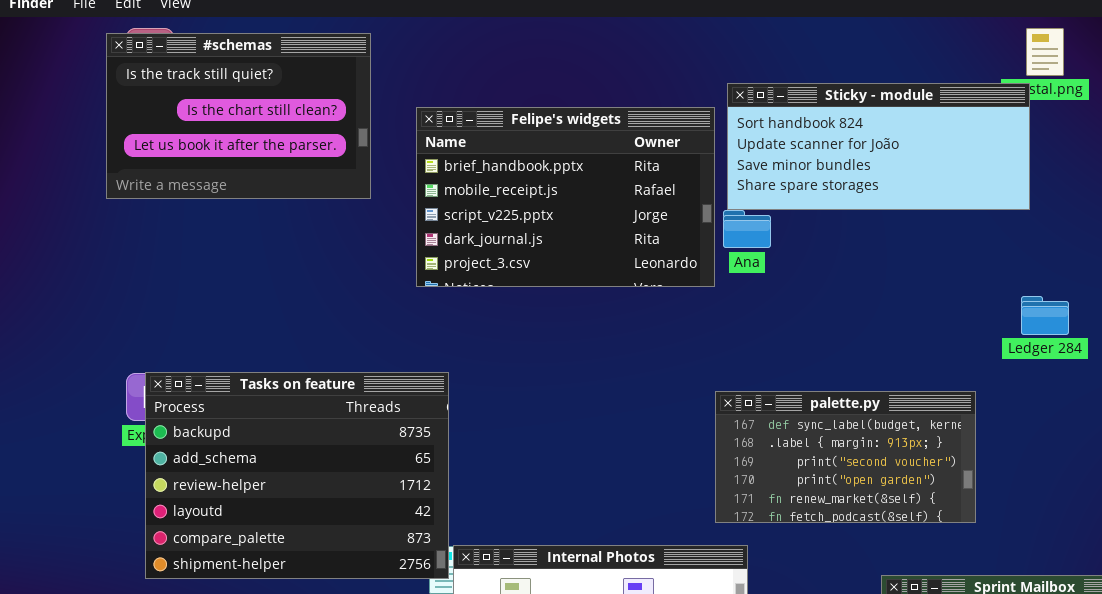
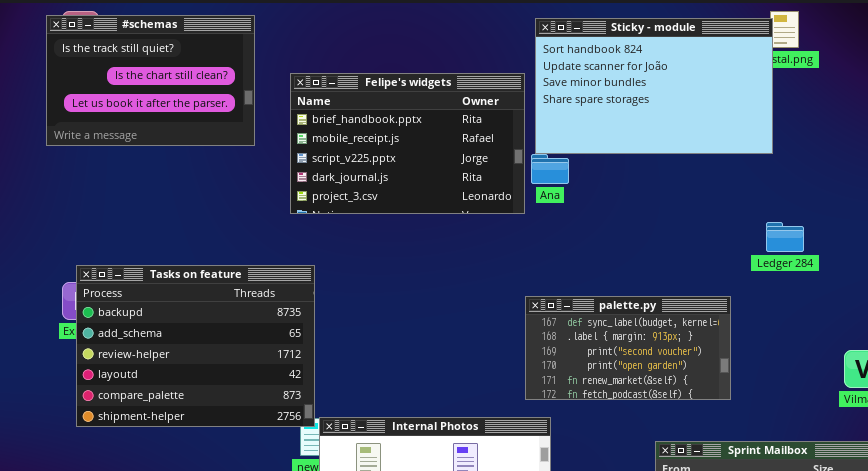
Sticky - module: [727,83,1030,210] -> [535,18,773,154], resized
Tasks on feature: [145,372,449,579] -> [76,265,315,427], moved

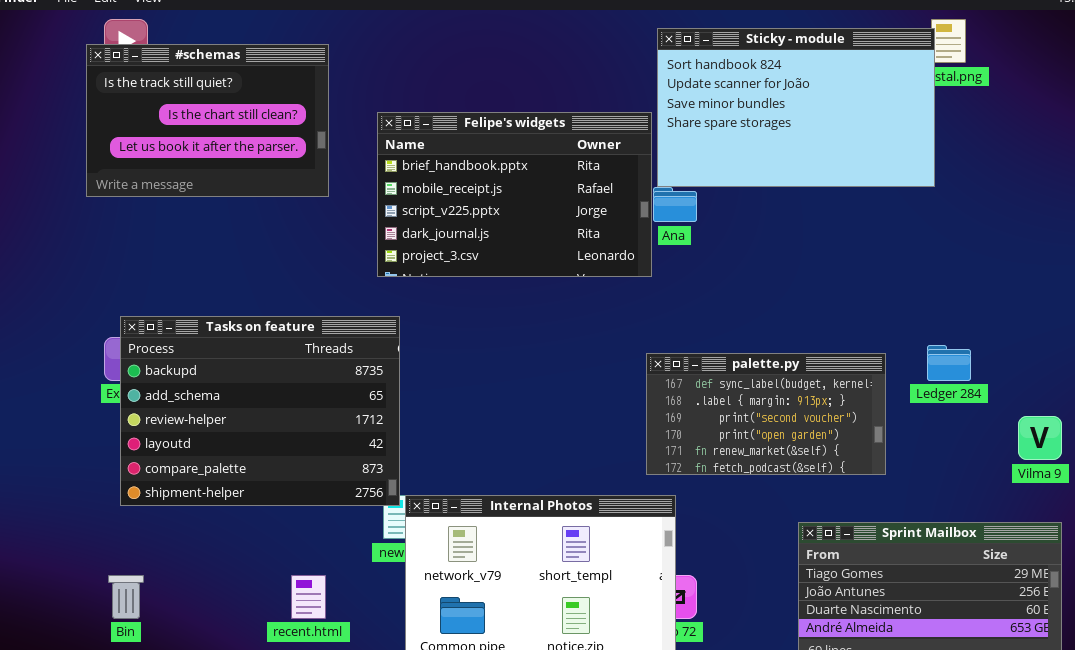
#schemas: [46,15,255,146] -> [86,44,329,197], moved
Felipe's widgets: [290,73,525,214] -> [377,112,652,277], moved
Ledger 284: [766,222,804,252] -> [927,345,971,381], moved

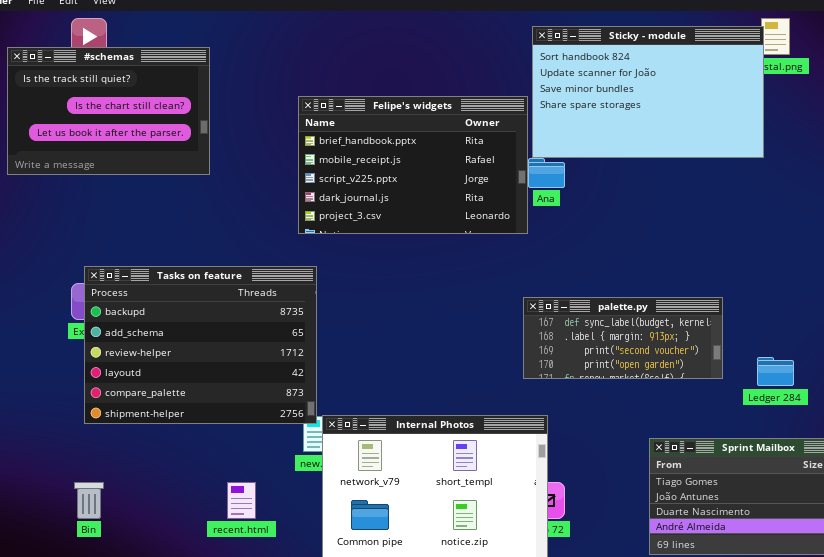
#schemas: [86,44,329,197] -> [7,47,210,175], moved
Ledger 284: [927,345,971,381] -> [757,357,794,386], moved
palette.py: [646,353,886,475] -> [523,297,723,379], resized

